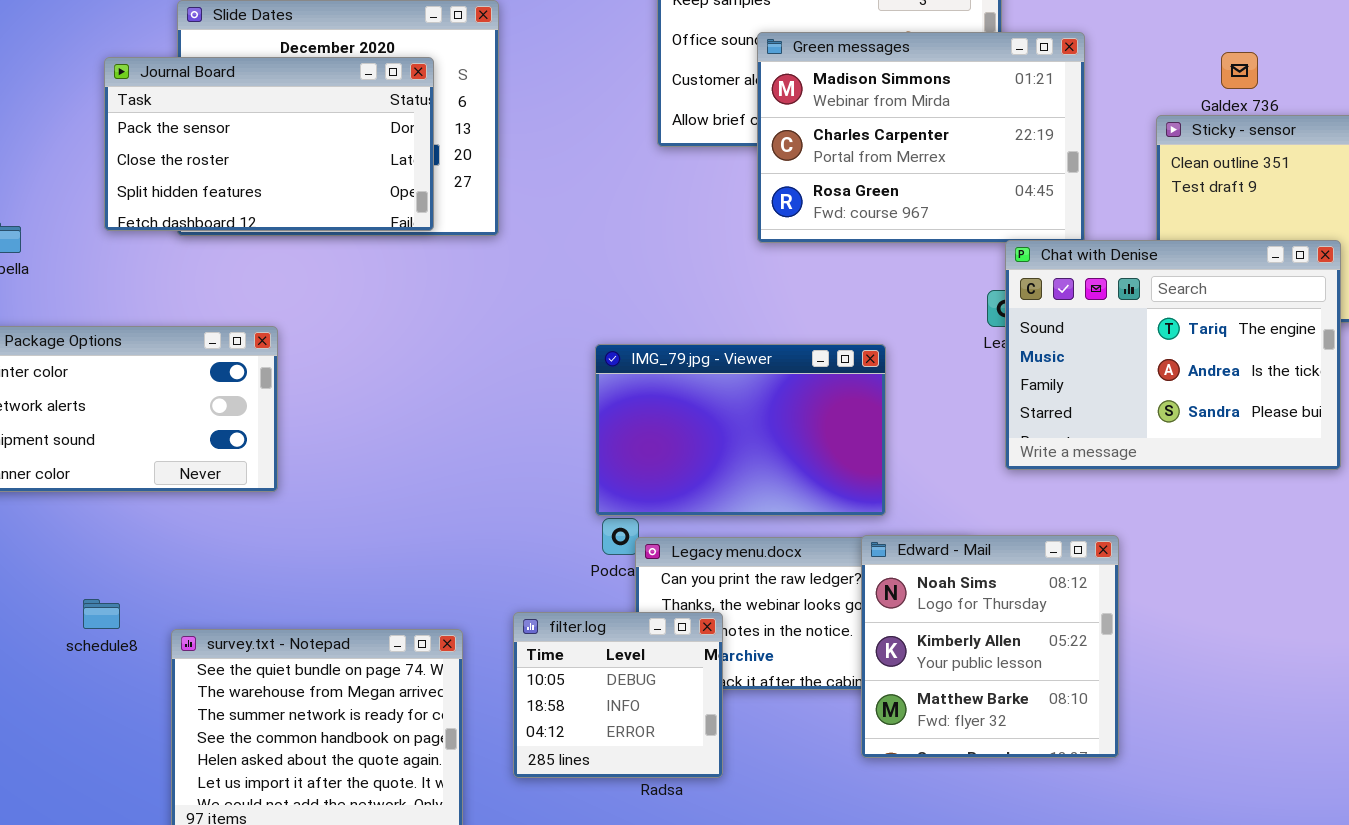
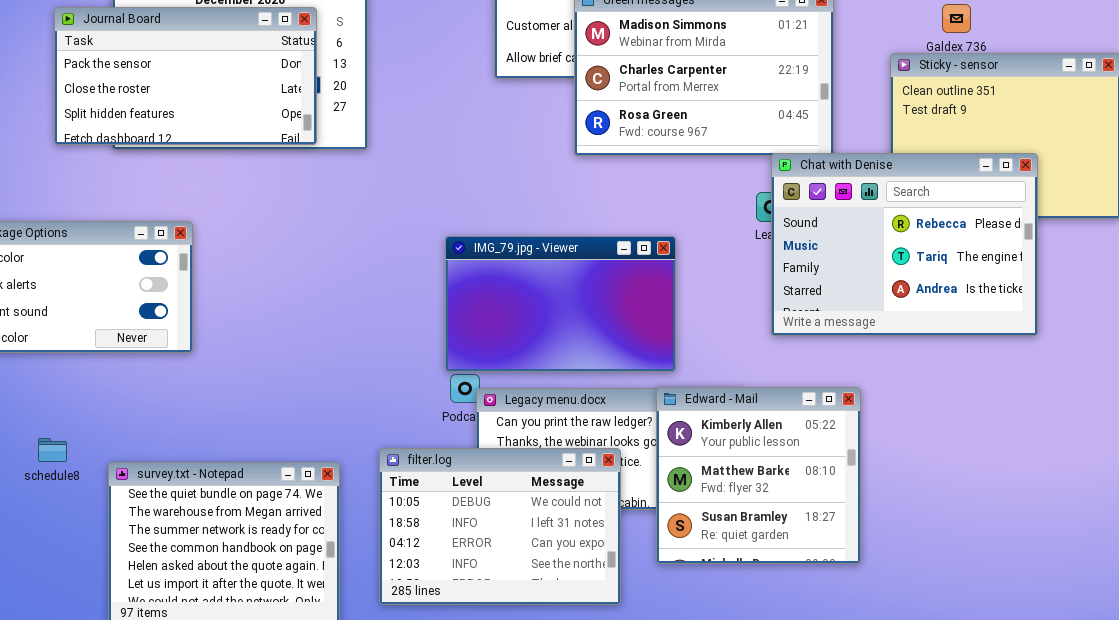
Chat with Denise: [1005,240,1341,470] -> [771,153,1038,336], scrolled up 1 row
Edward - Mail: [861,535,1119,758] -> [656,387,861,564], scrolled down 1 row
filter.log: [513,612,723,778] -> [379,448,621,605], resized

